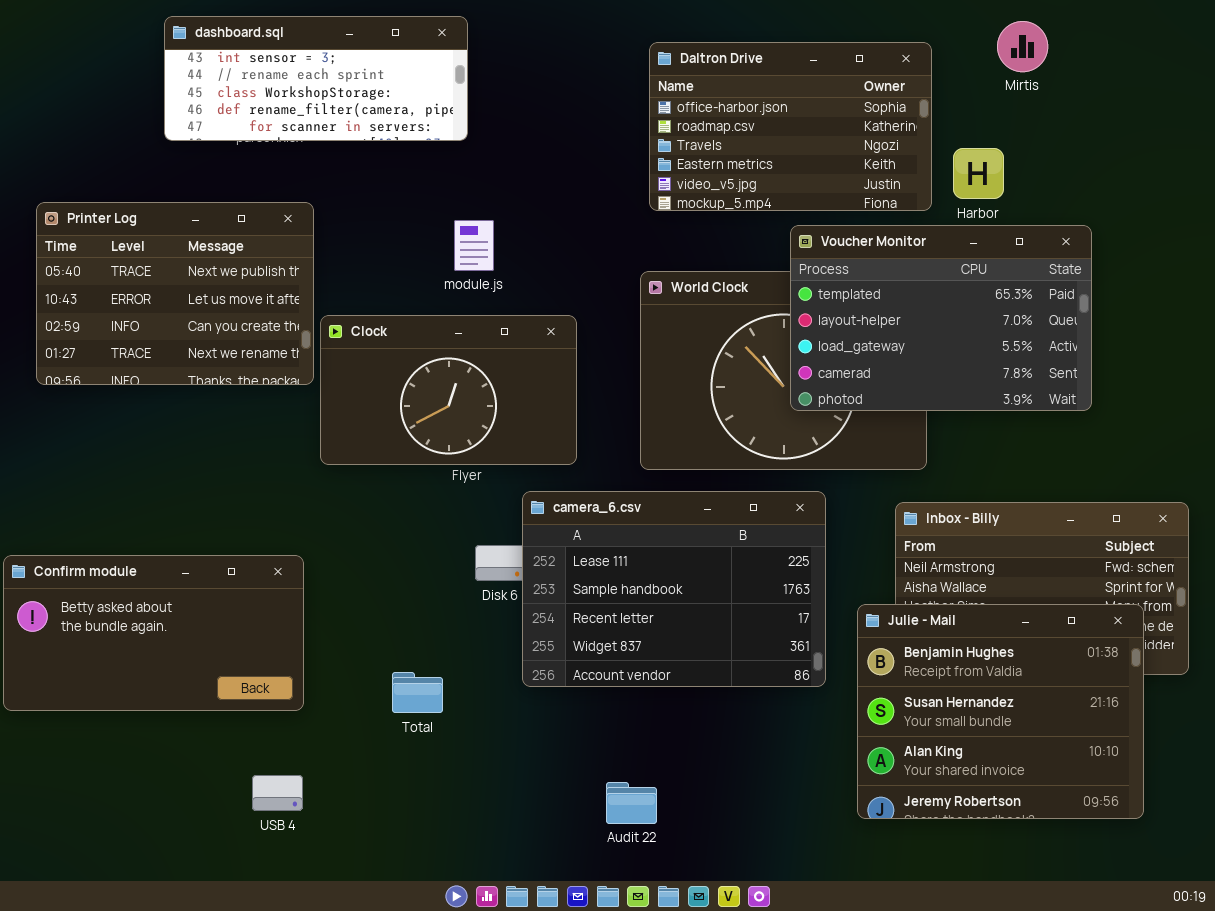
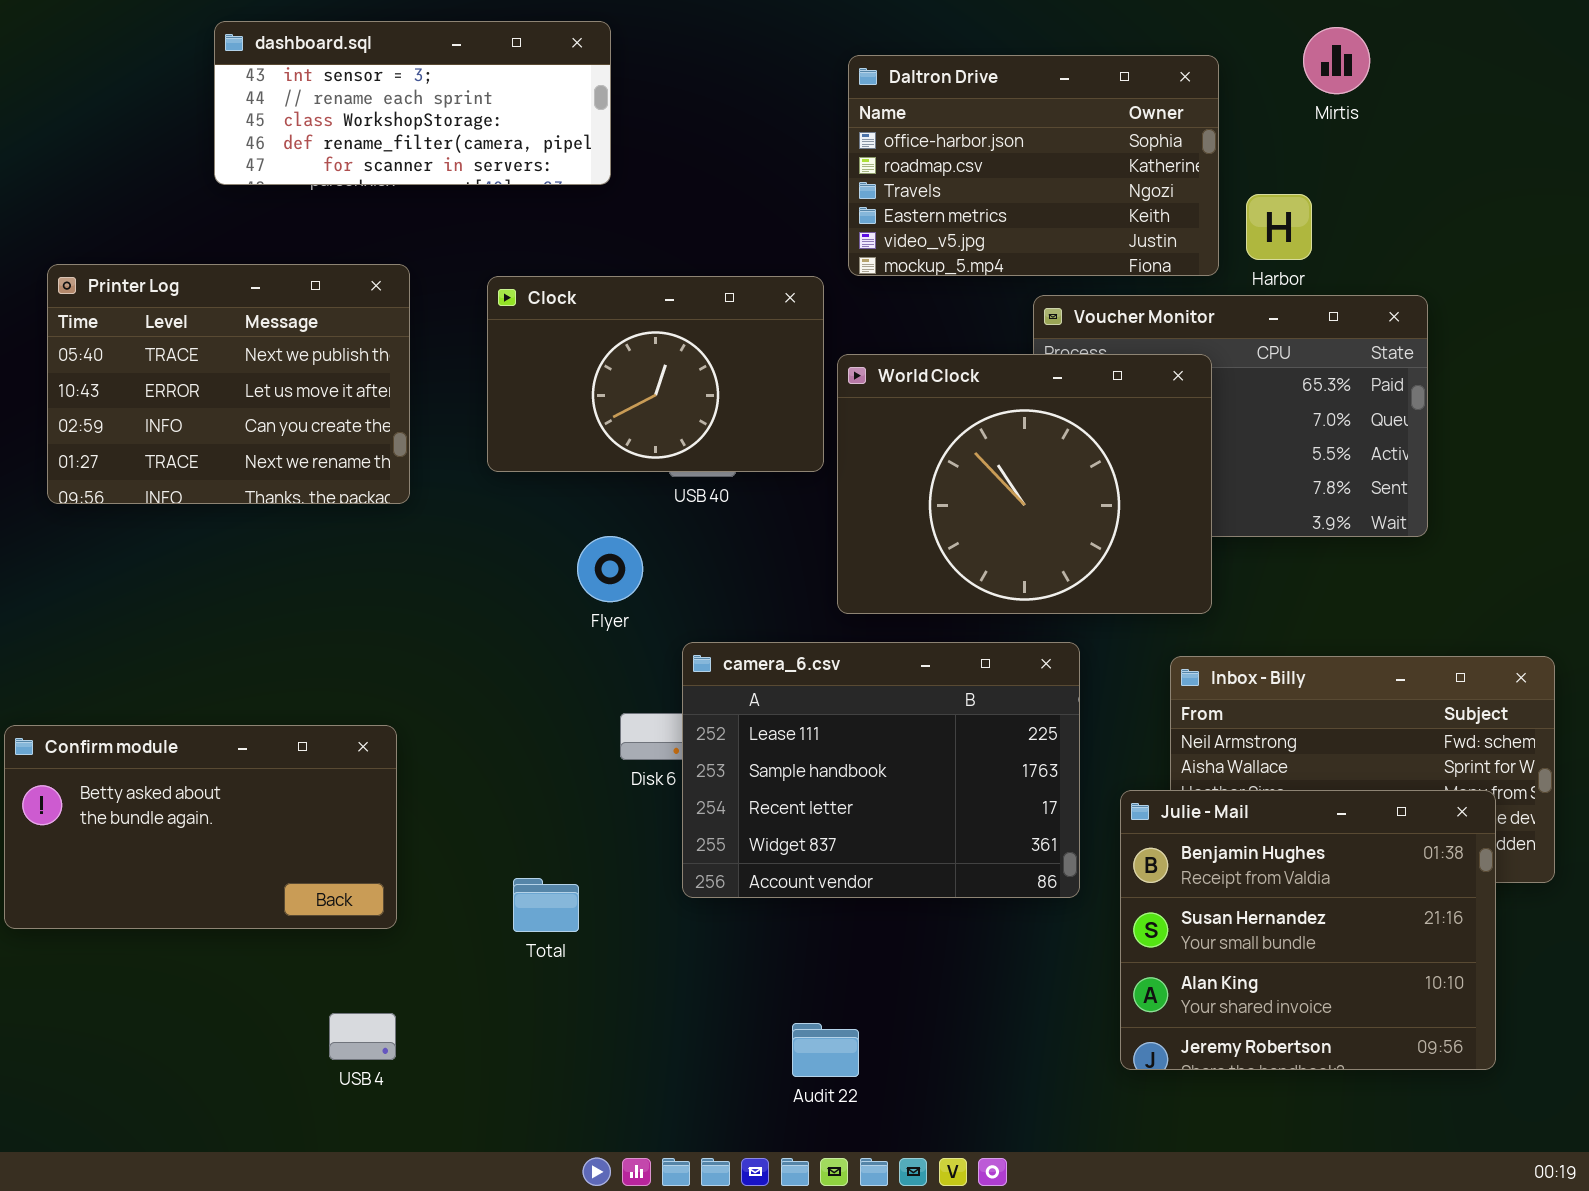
World Clock: [640,271,927,470] -> [837,354,1212,614], raised
Clock: [320,315,577,465] -> [487,276,824,472], moved

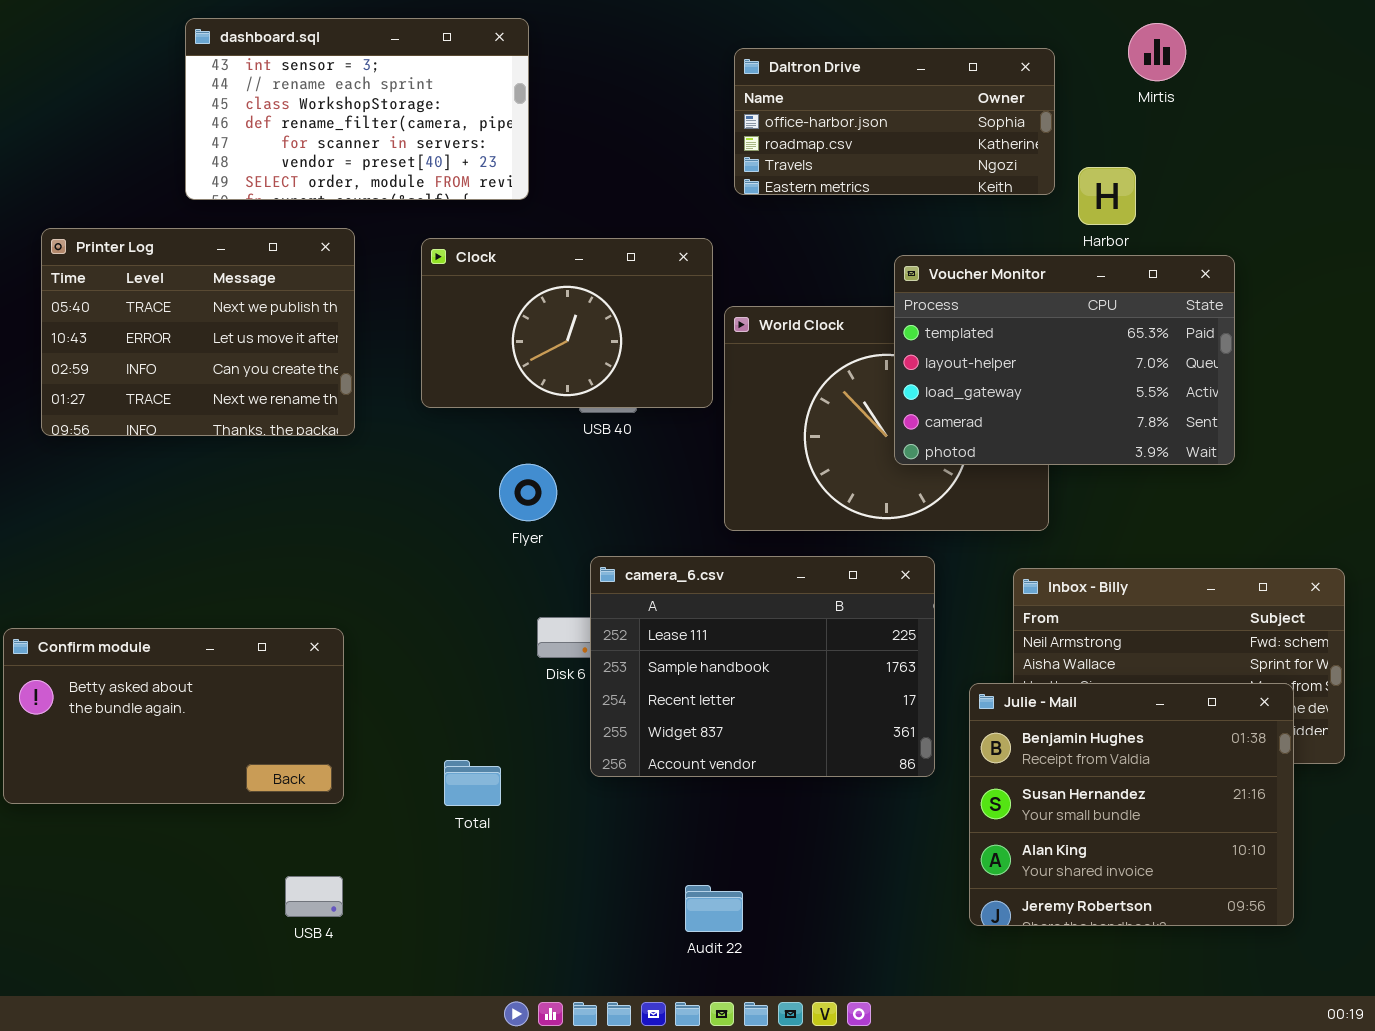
dashboard.sql: [214,21,611,185] -> [185,18,529,200], resized
Daltron Drive: [848,55,1219,276] -> [734,48,1055,195], resized
Voucher Monitor: [1033,295,1428,537] -> [894,255,1235,465], raised

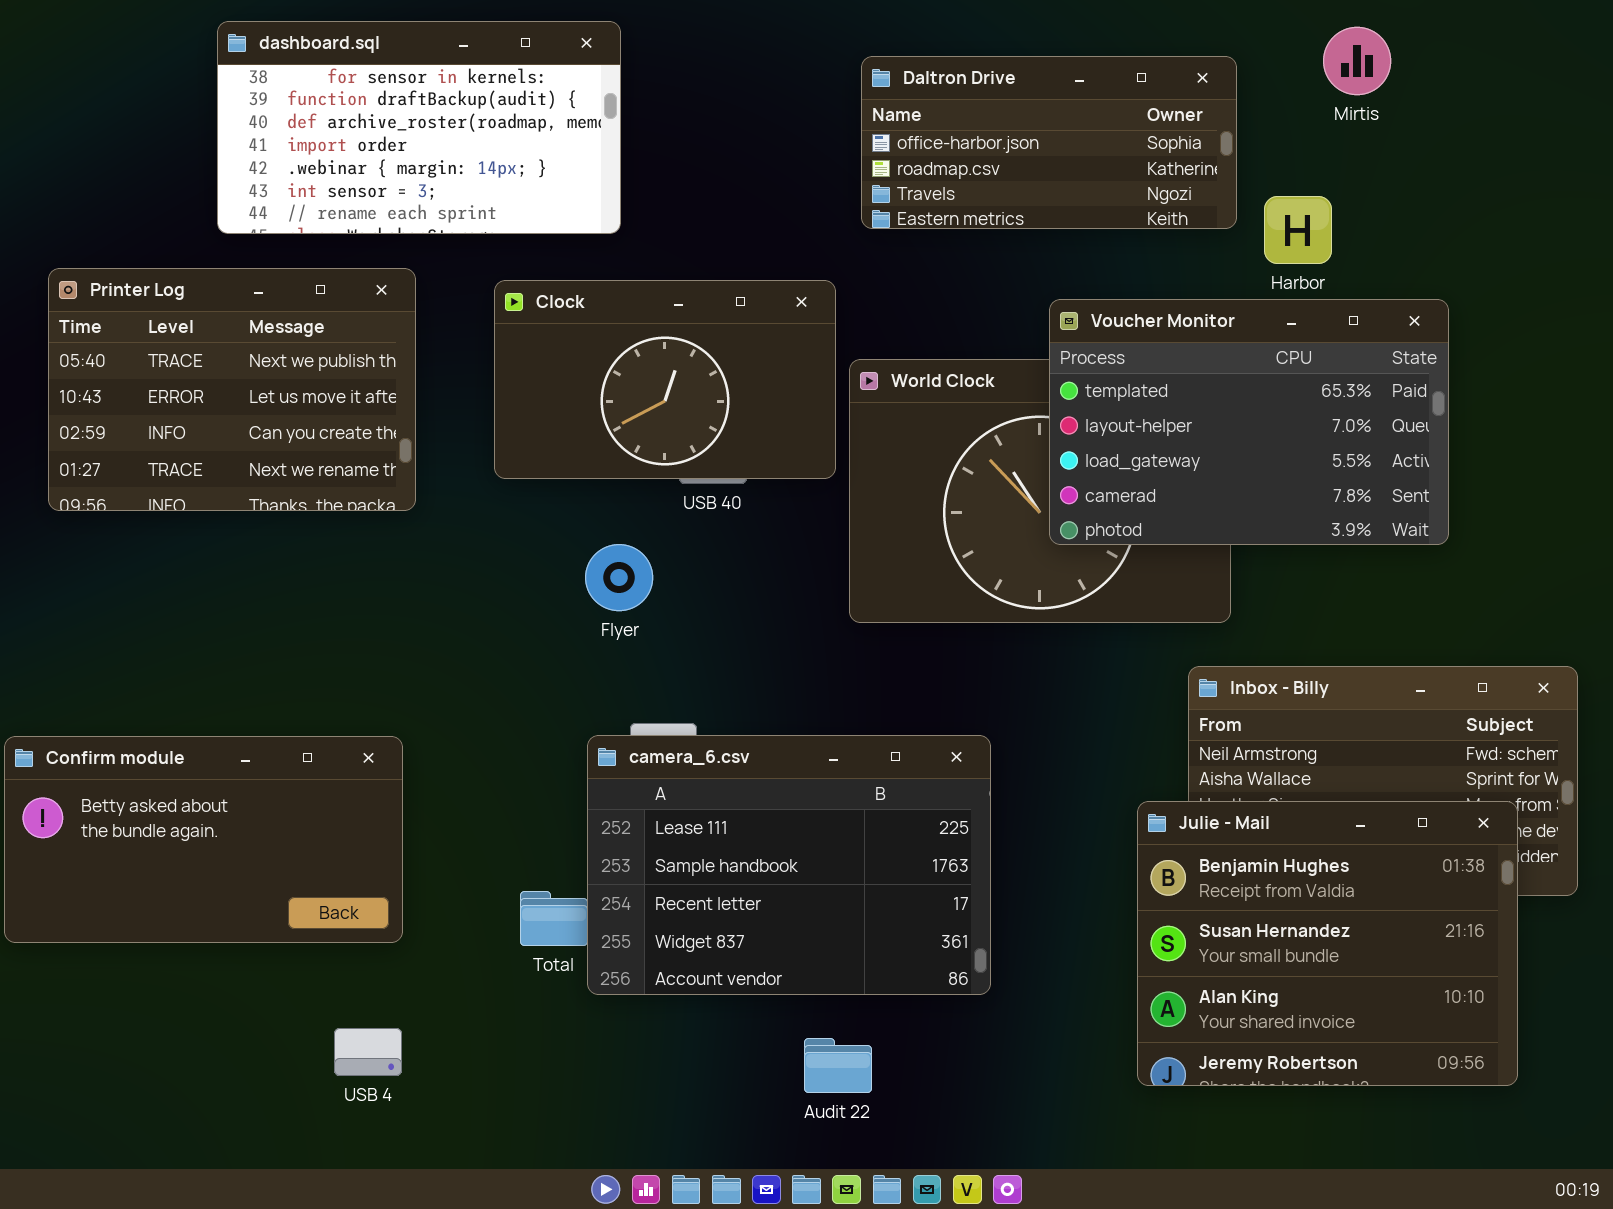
dashboard.sql: [185,18,529,200] -> [217,21,621,234], scrolled up 5 rows
camera_6.csv: [590,556,935,777] -> [587,735,991,995], moved

